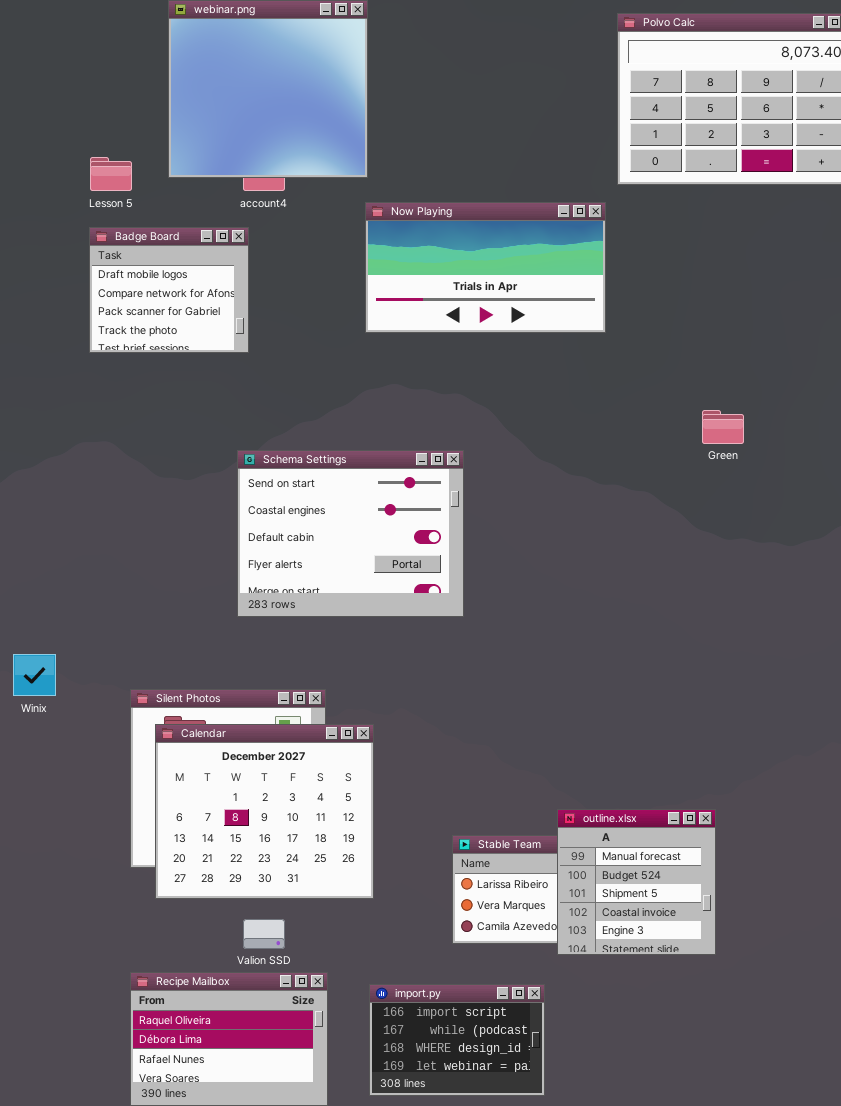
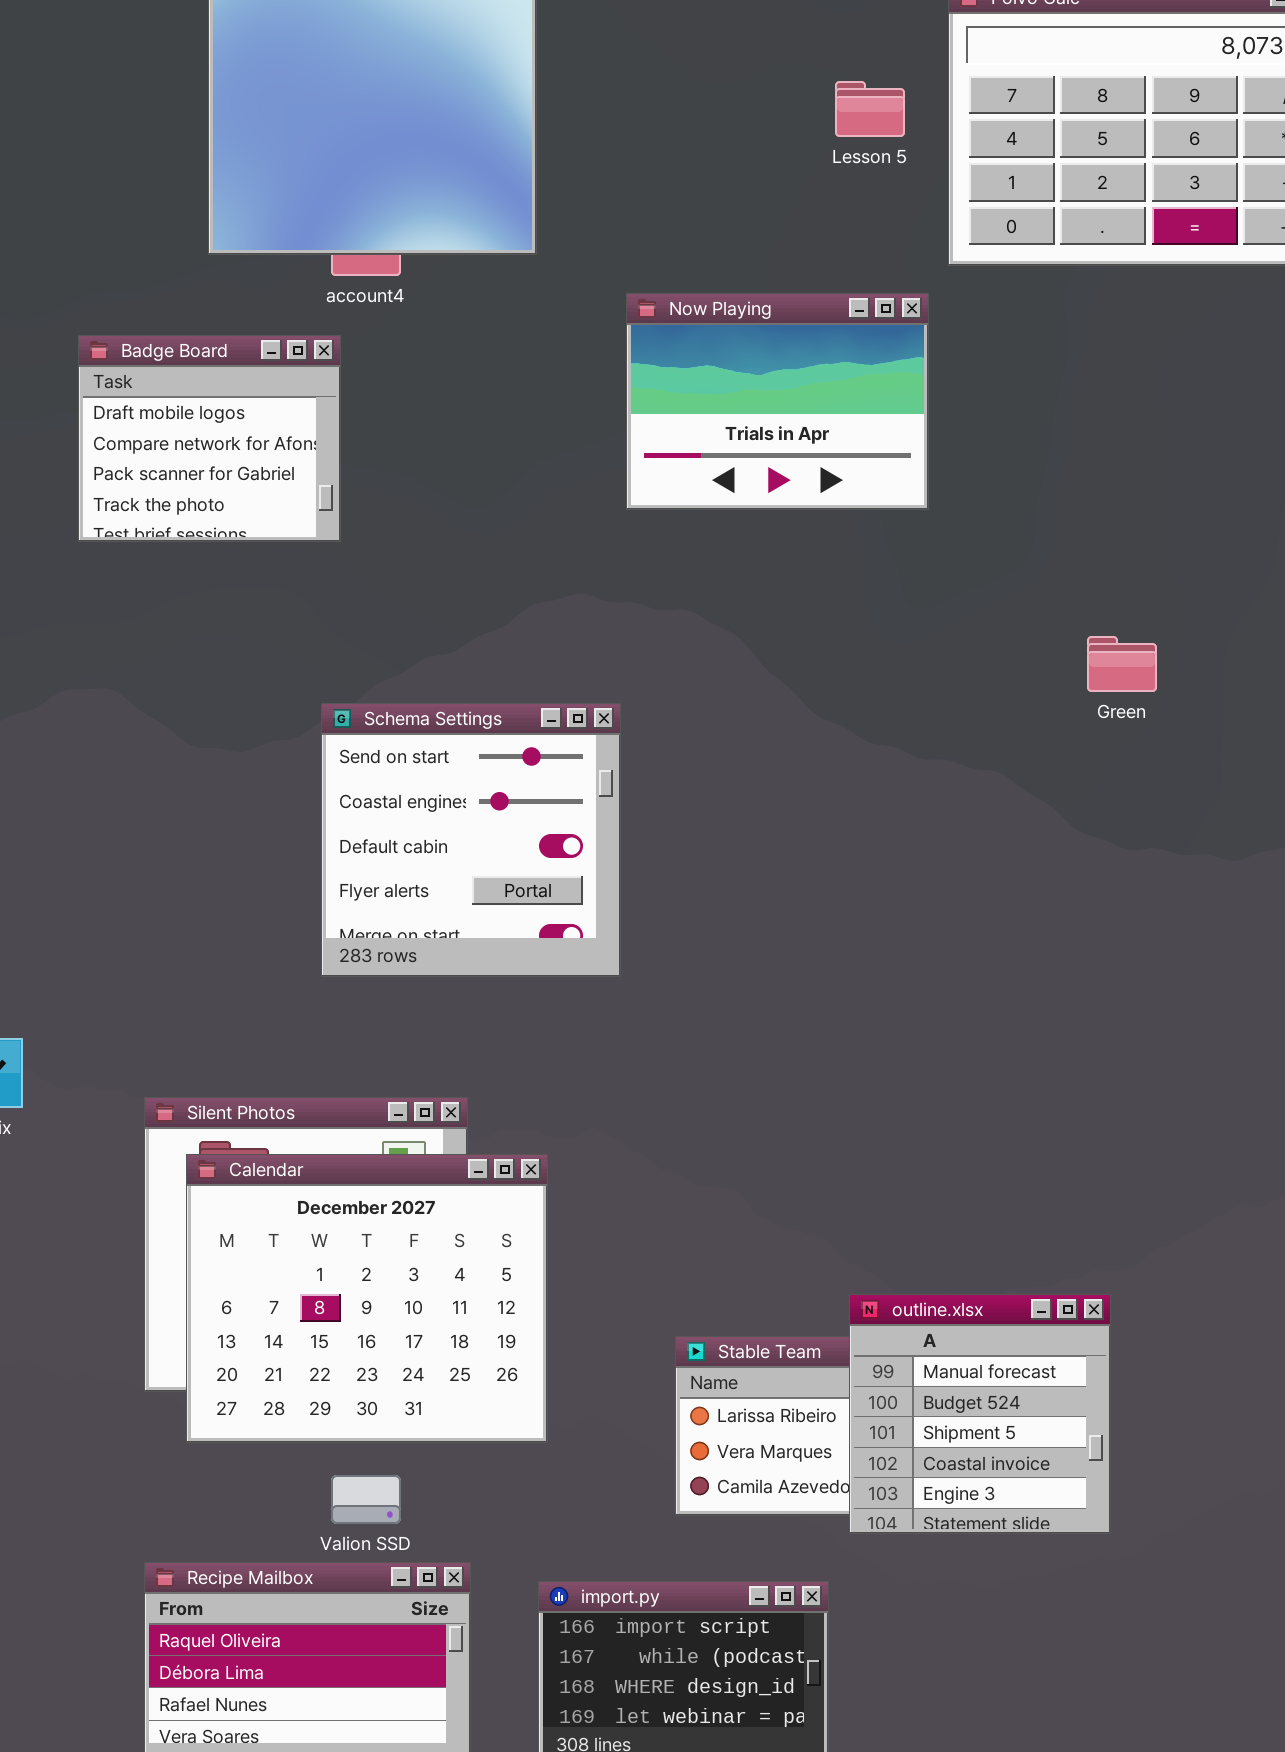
Lesson 5: [90,157,132,191] -> [835,81,905,137], moved
Now Playing: [365,202,606,333] -> [626,293,929,510], resized
Schema Settings: [237,450,464,617] -> [321,703,621,977], resized

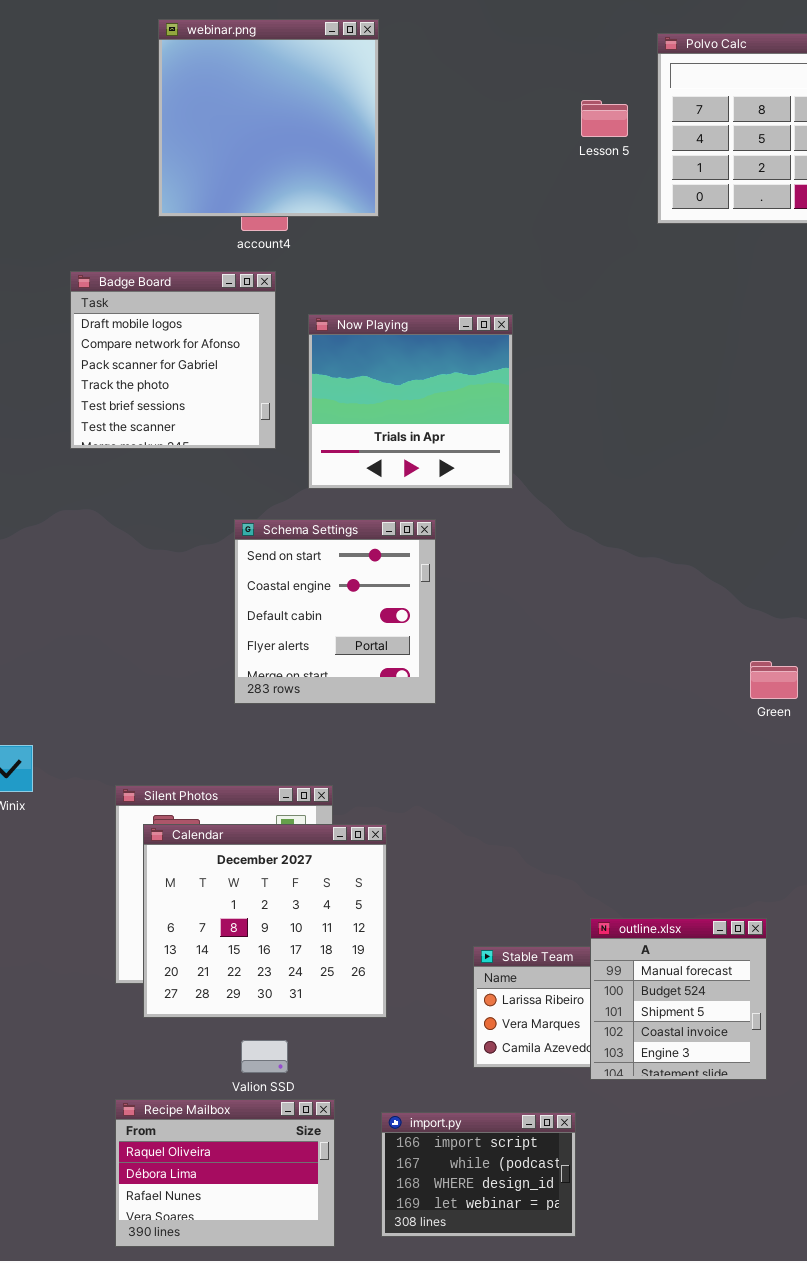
Now Playing: [626,293,929,510] -> [308,314,513,489], moved, resized
Badge Board: [78,335,341,542] -> [70,271,276,449], resized
Green: [1087,636,1157,692] -> [750,661,798,699], moved

